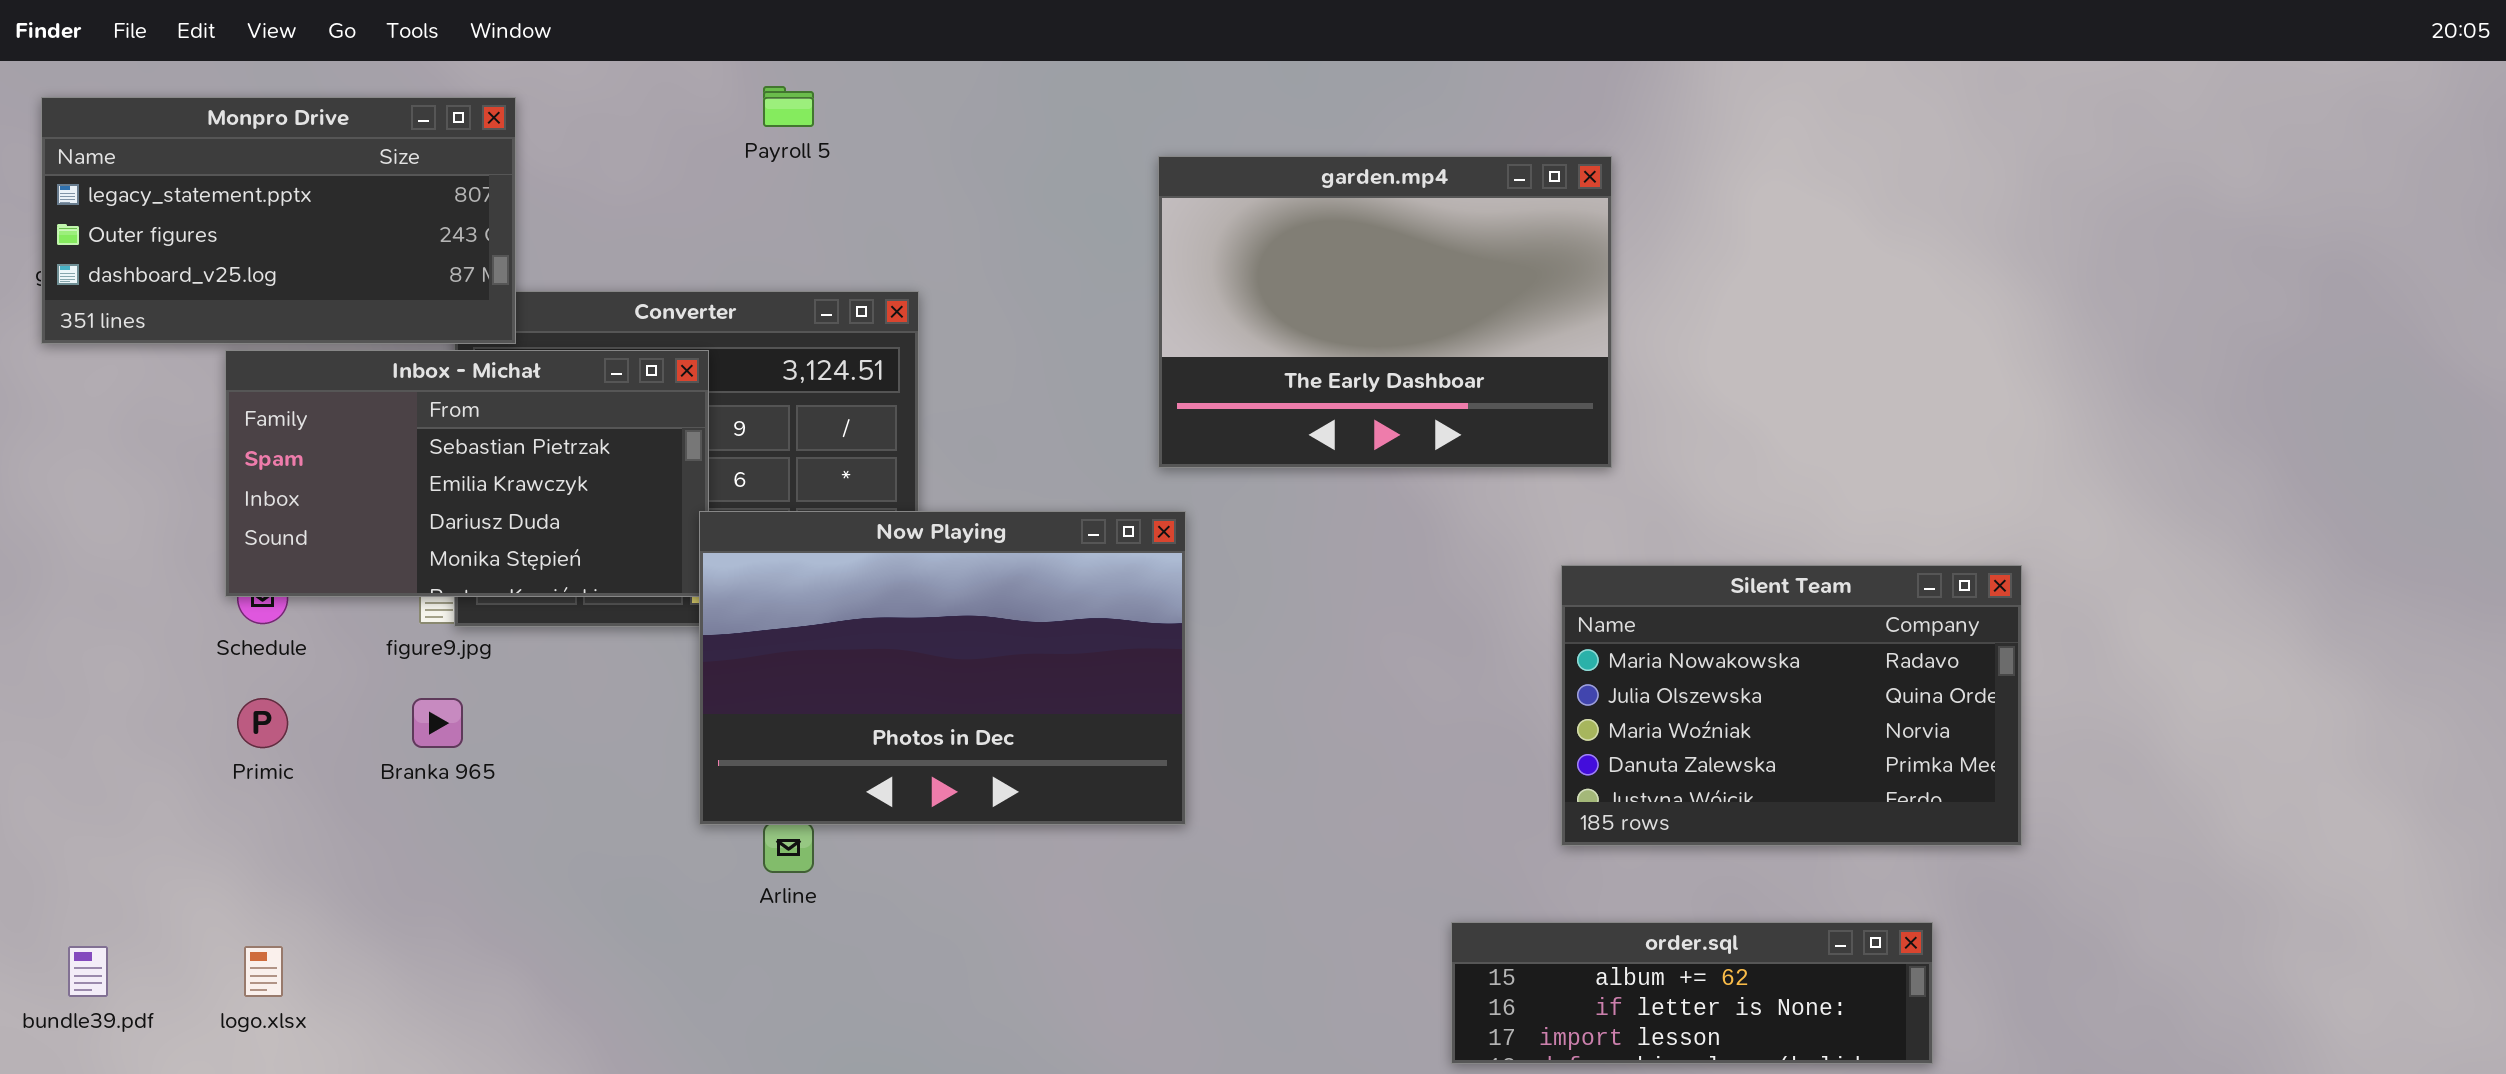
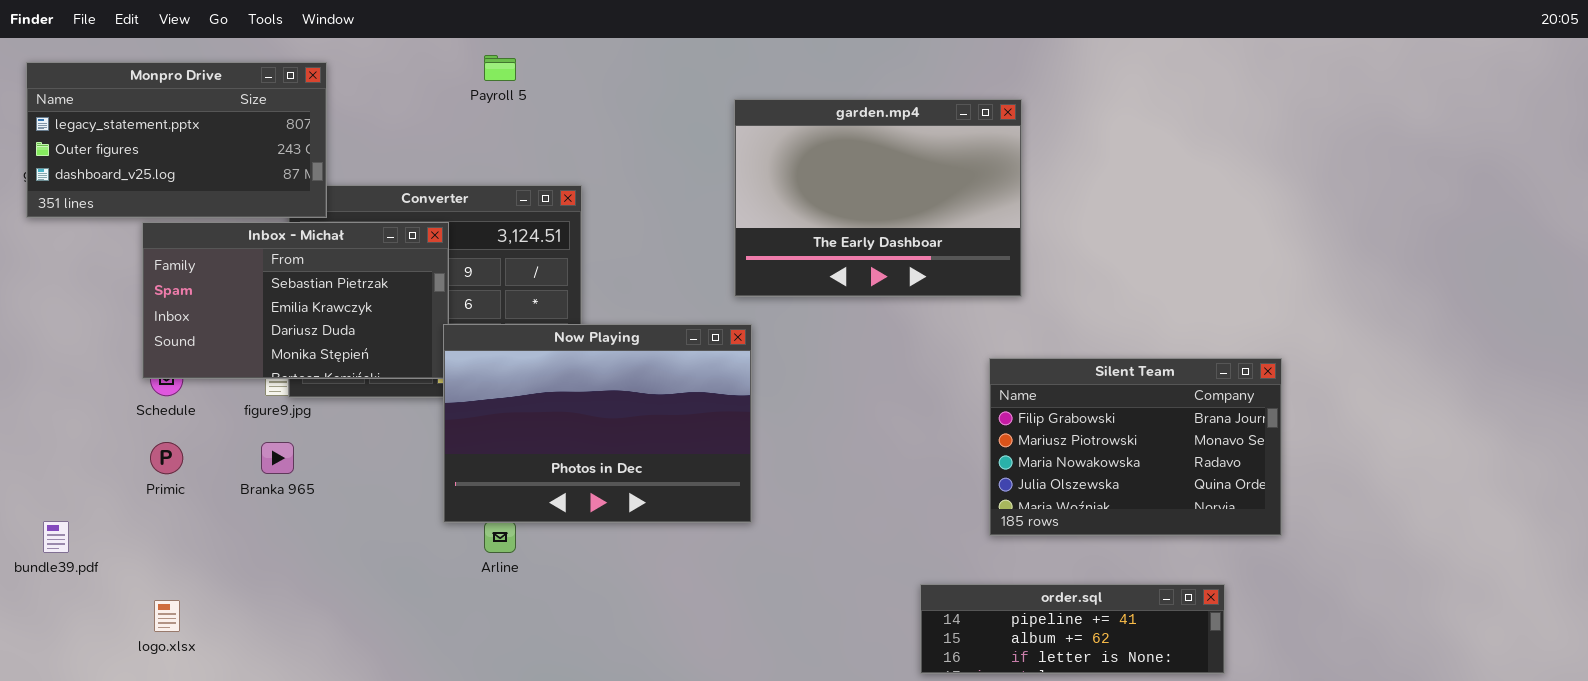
Silent Team: [1561,565,2022,846] -> [989,358,1282,536], scrolled up 2 rows
order.sql: [1451,922,1933,1064] -> [920,584,1225,674], scrolled up 1 row
bundle39.pdf: [68,946,108,997] -> [43,521,69,553], moved

